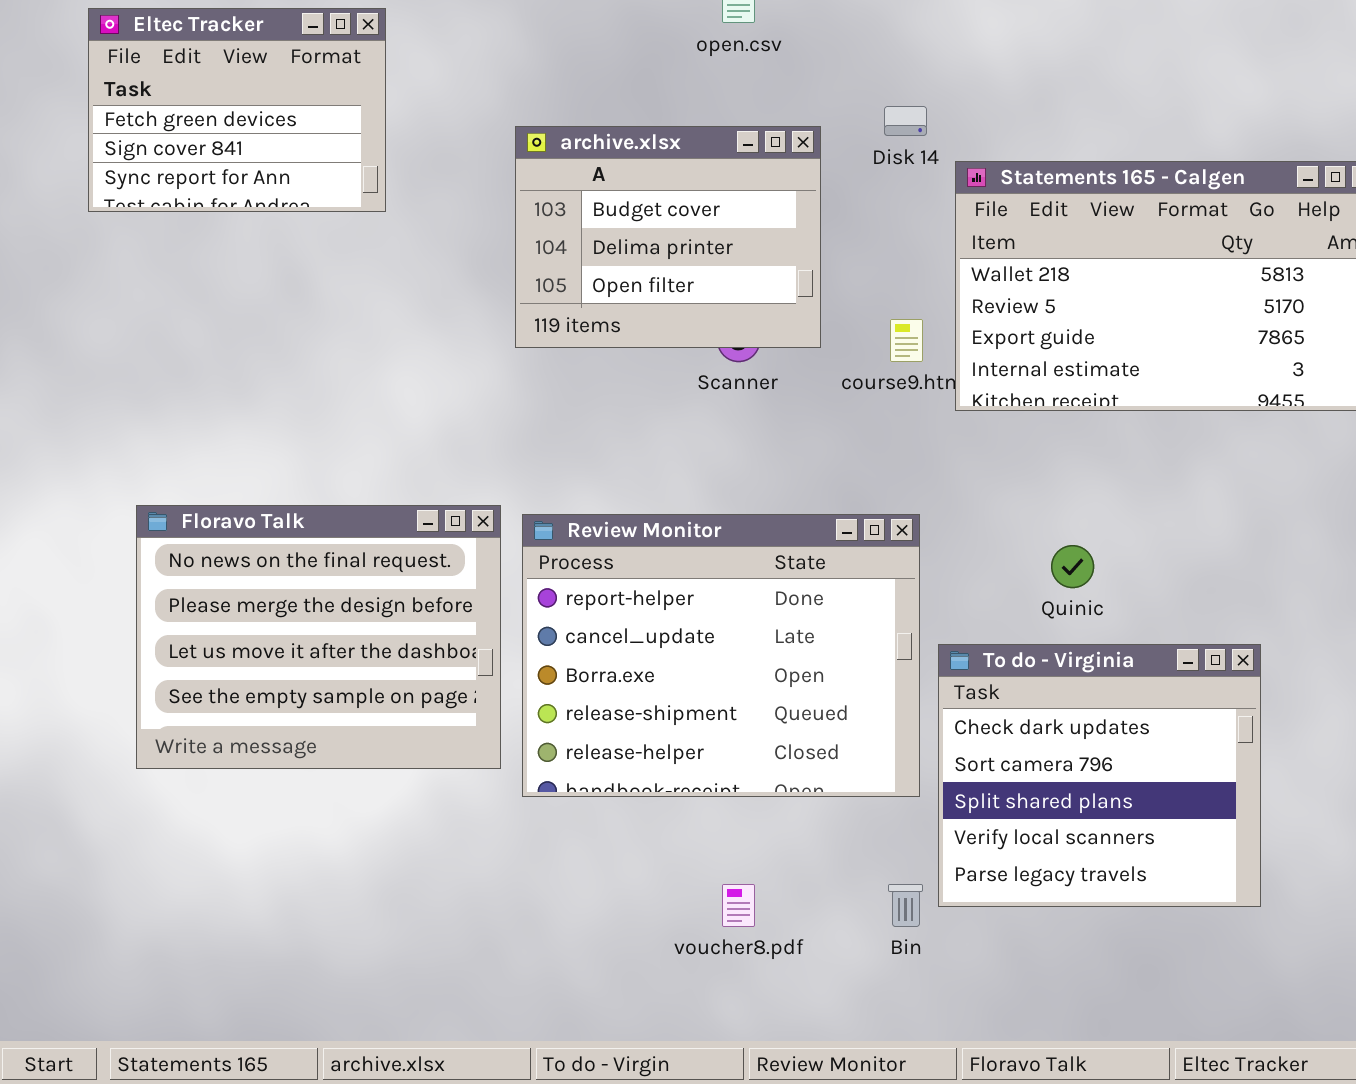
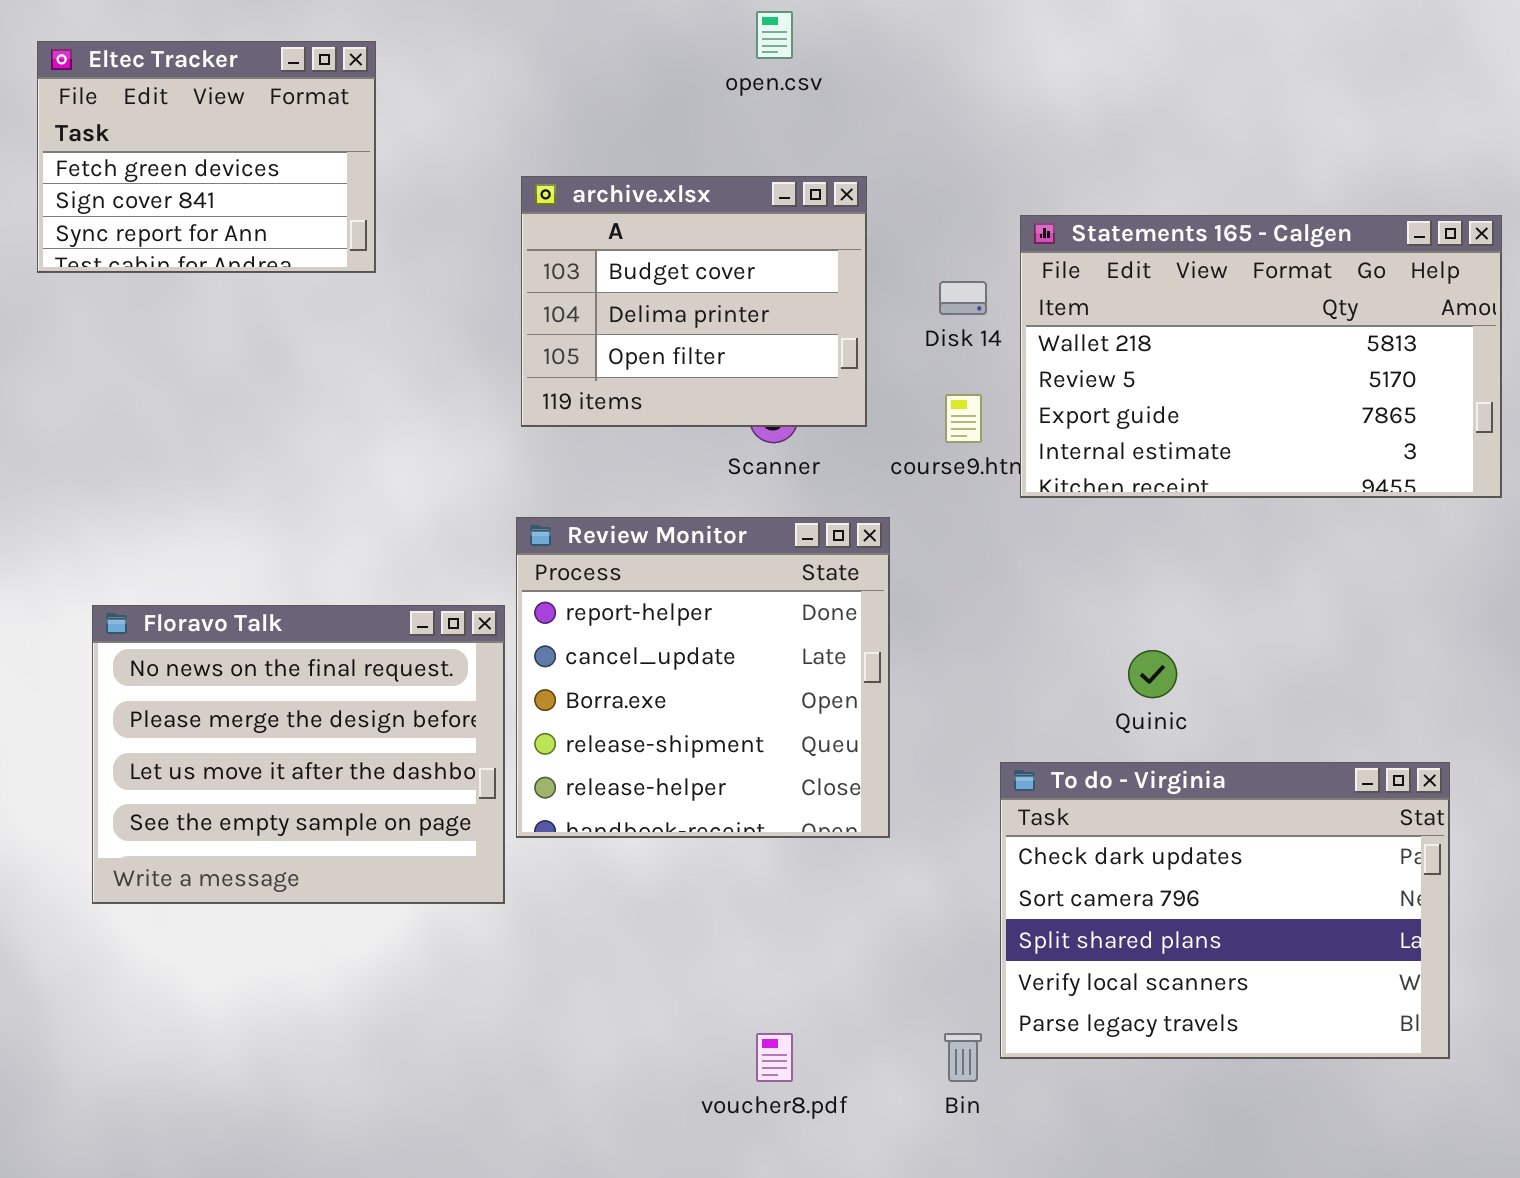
Disk 14: [884,106,927,136] -> [939,281,987,315], moved
Review Monitor: [522,514,920,797] -> [516,517,890,838], moved, resized
To do - Virginia: [938,644,1261,907] -> [1000,762,1450,1059], resized

